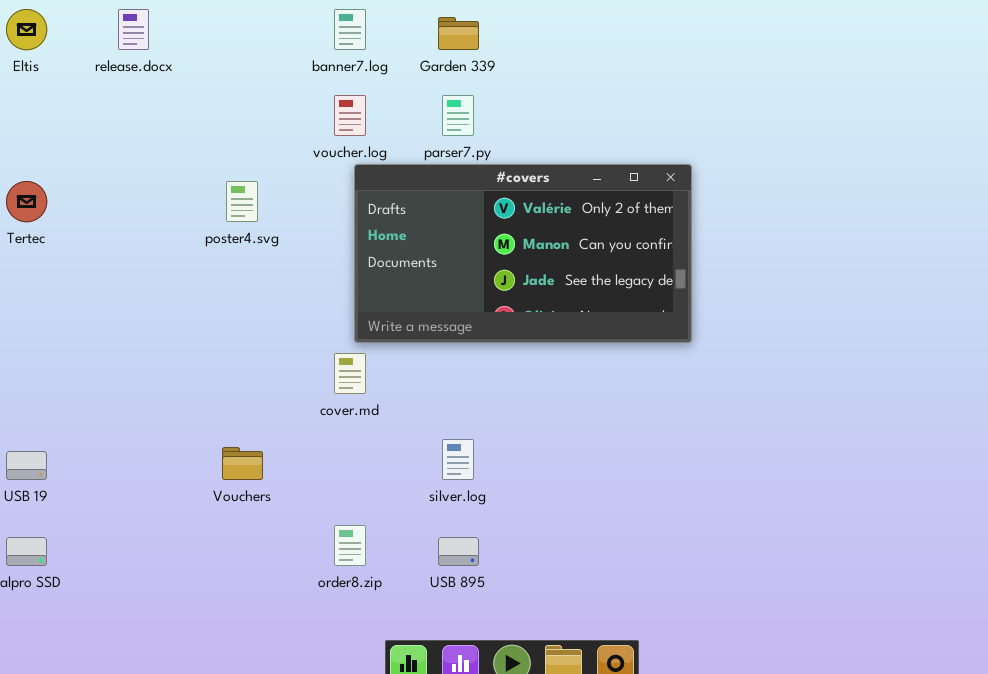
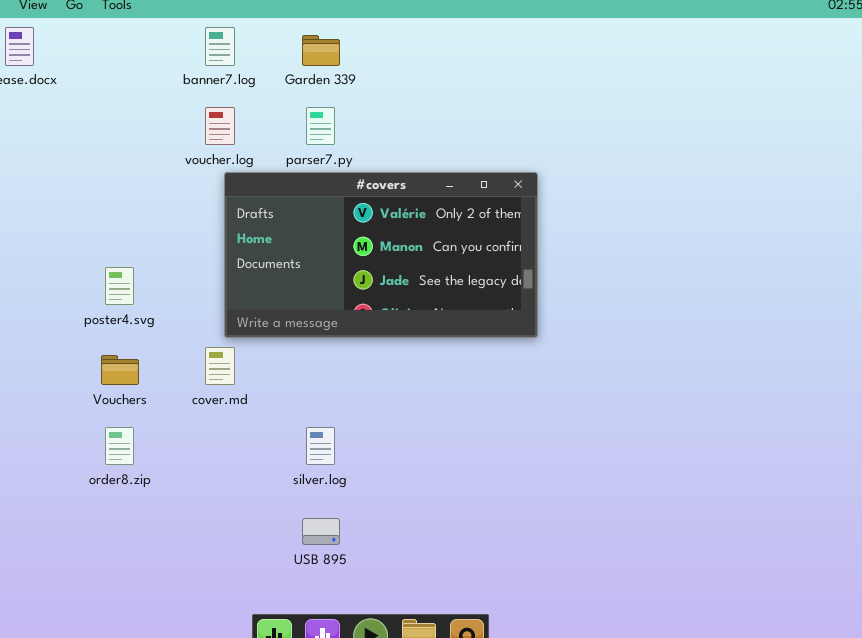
poster4.svg: [226,181,258,222] -> [105,267,134,305], moved
Vouchers: [222,447,263,480] -> [101,355,139,385], moved
order8.zip: [334,525,366,566] -> [105,427,134,465], moved

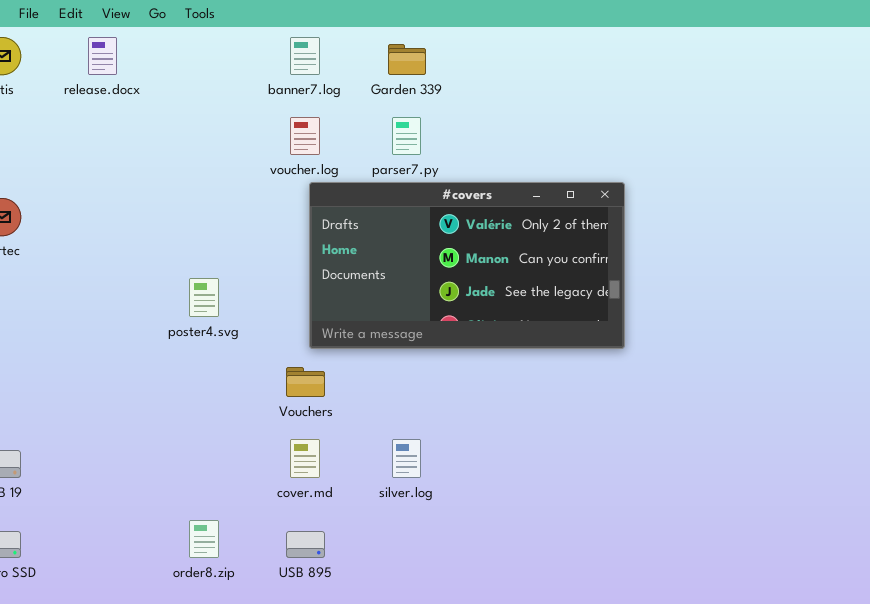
cover.md: [205,347,235,385] -> [290,439,320,478], moved
Vouchers: [101,355,139,385] -> [286,367,325,397], moved
order8.zip: [105,427,134,465] -> [189,520,219,558], moved
USB 895: [302,518,340,545] -> [286,531,325,558], moved

